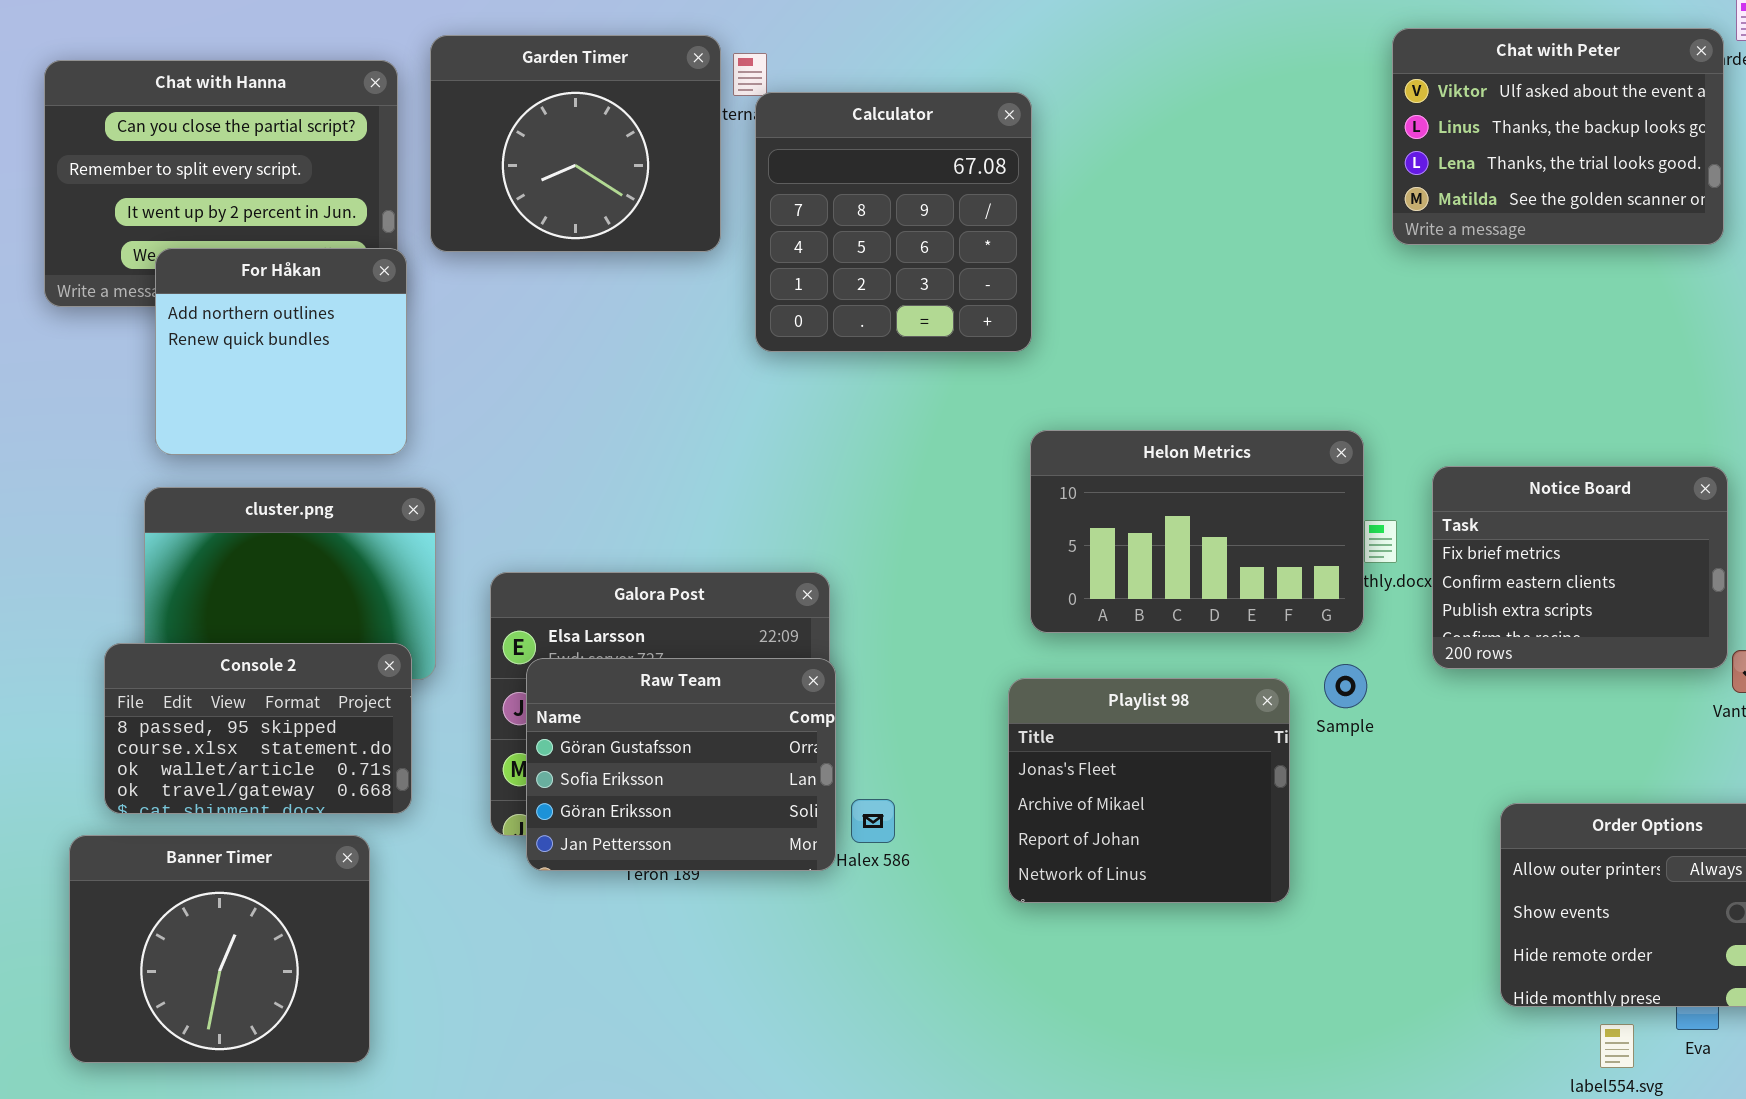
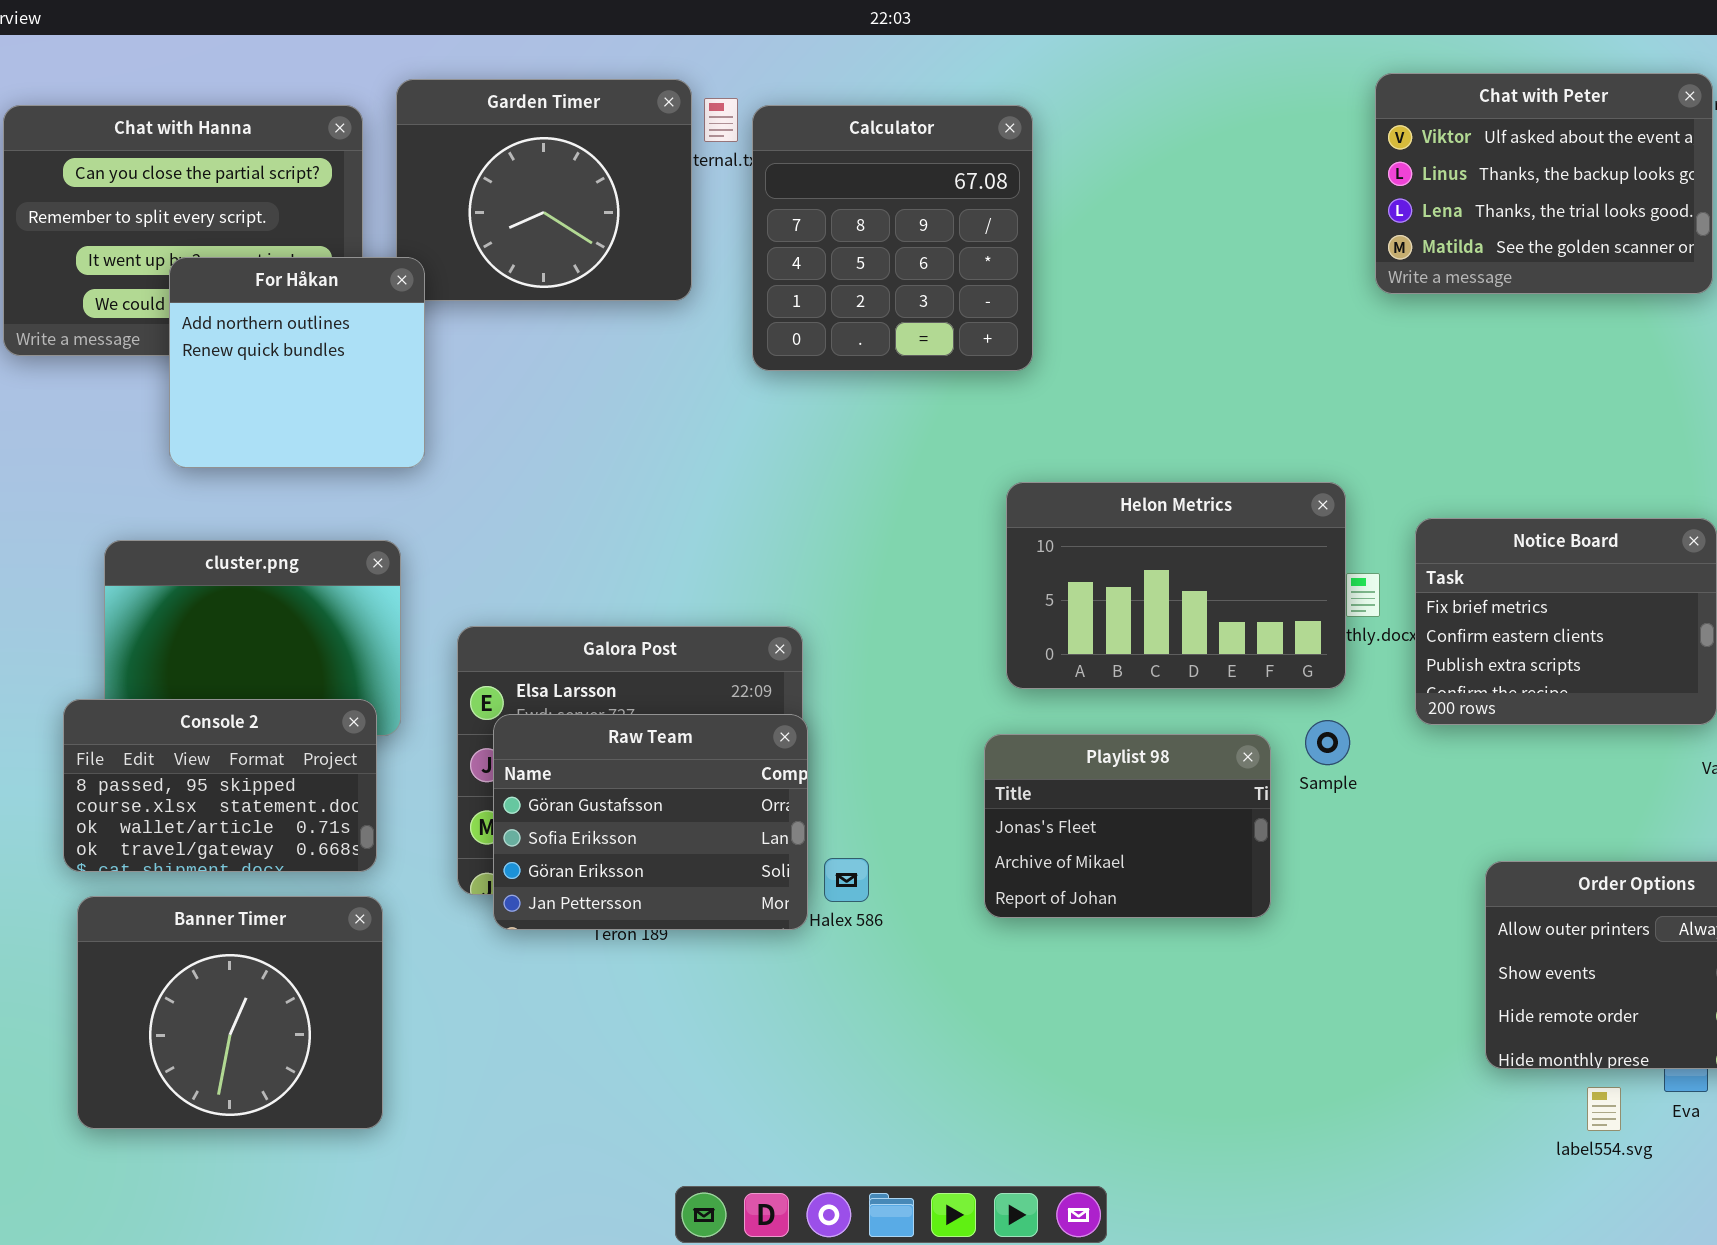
Calculator: [755,92,1032,352] -> [752,105,1033,371], moved
For Håkan: [155,248,407,455] -> [169,257,425,468], moved
Playlist 98: [1008,678,1290,903] -> [984,734,1271,918], resized
Banner Timer: [69,835,370,1063] -> [77,896,383,1129], moved

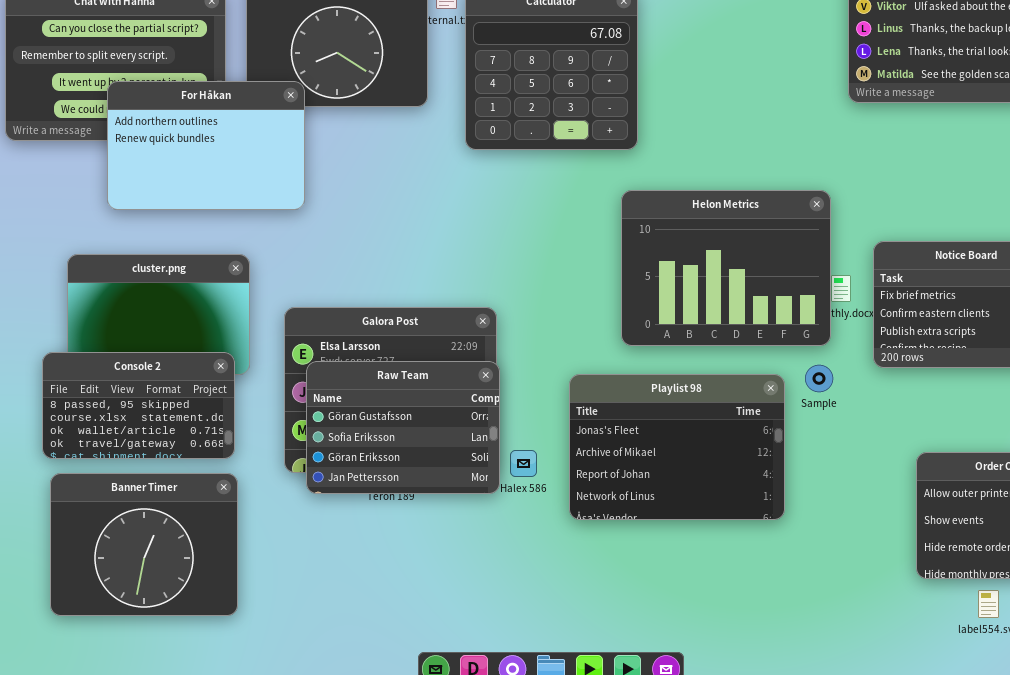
For Håkan: [169,257,425,468] -> [107,81,305,210], resized
Helon Metrics: [1006,482,1346,689] -> [621,190,831,346], resized
Playlist 98: [984,734,1271,918] -> [569,374,785,520], resized

